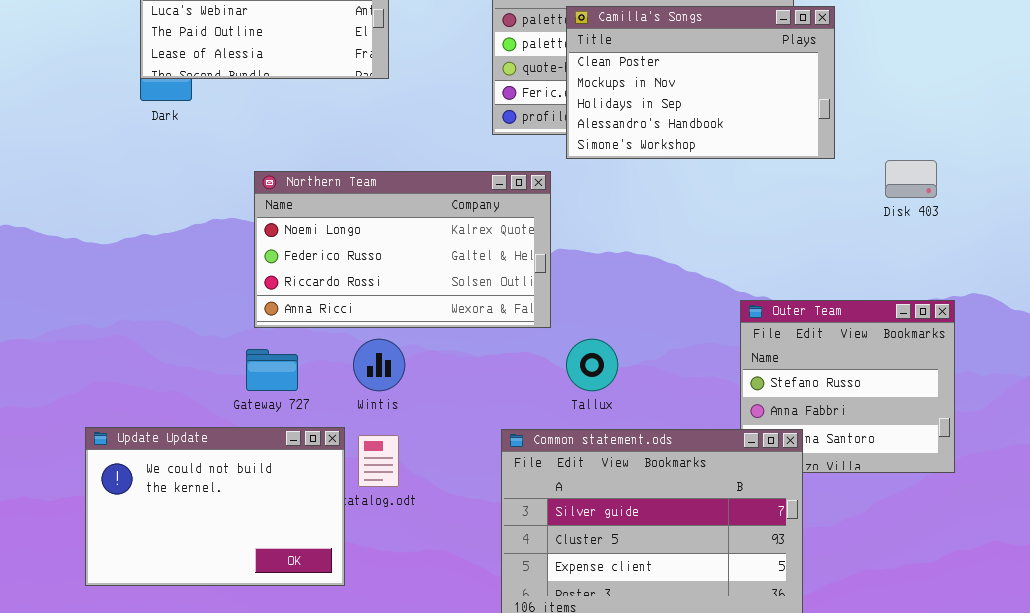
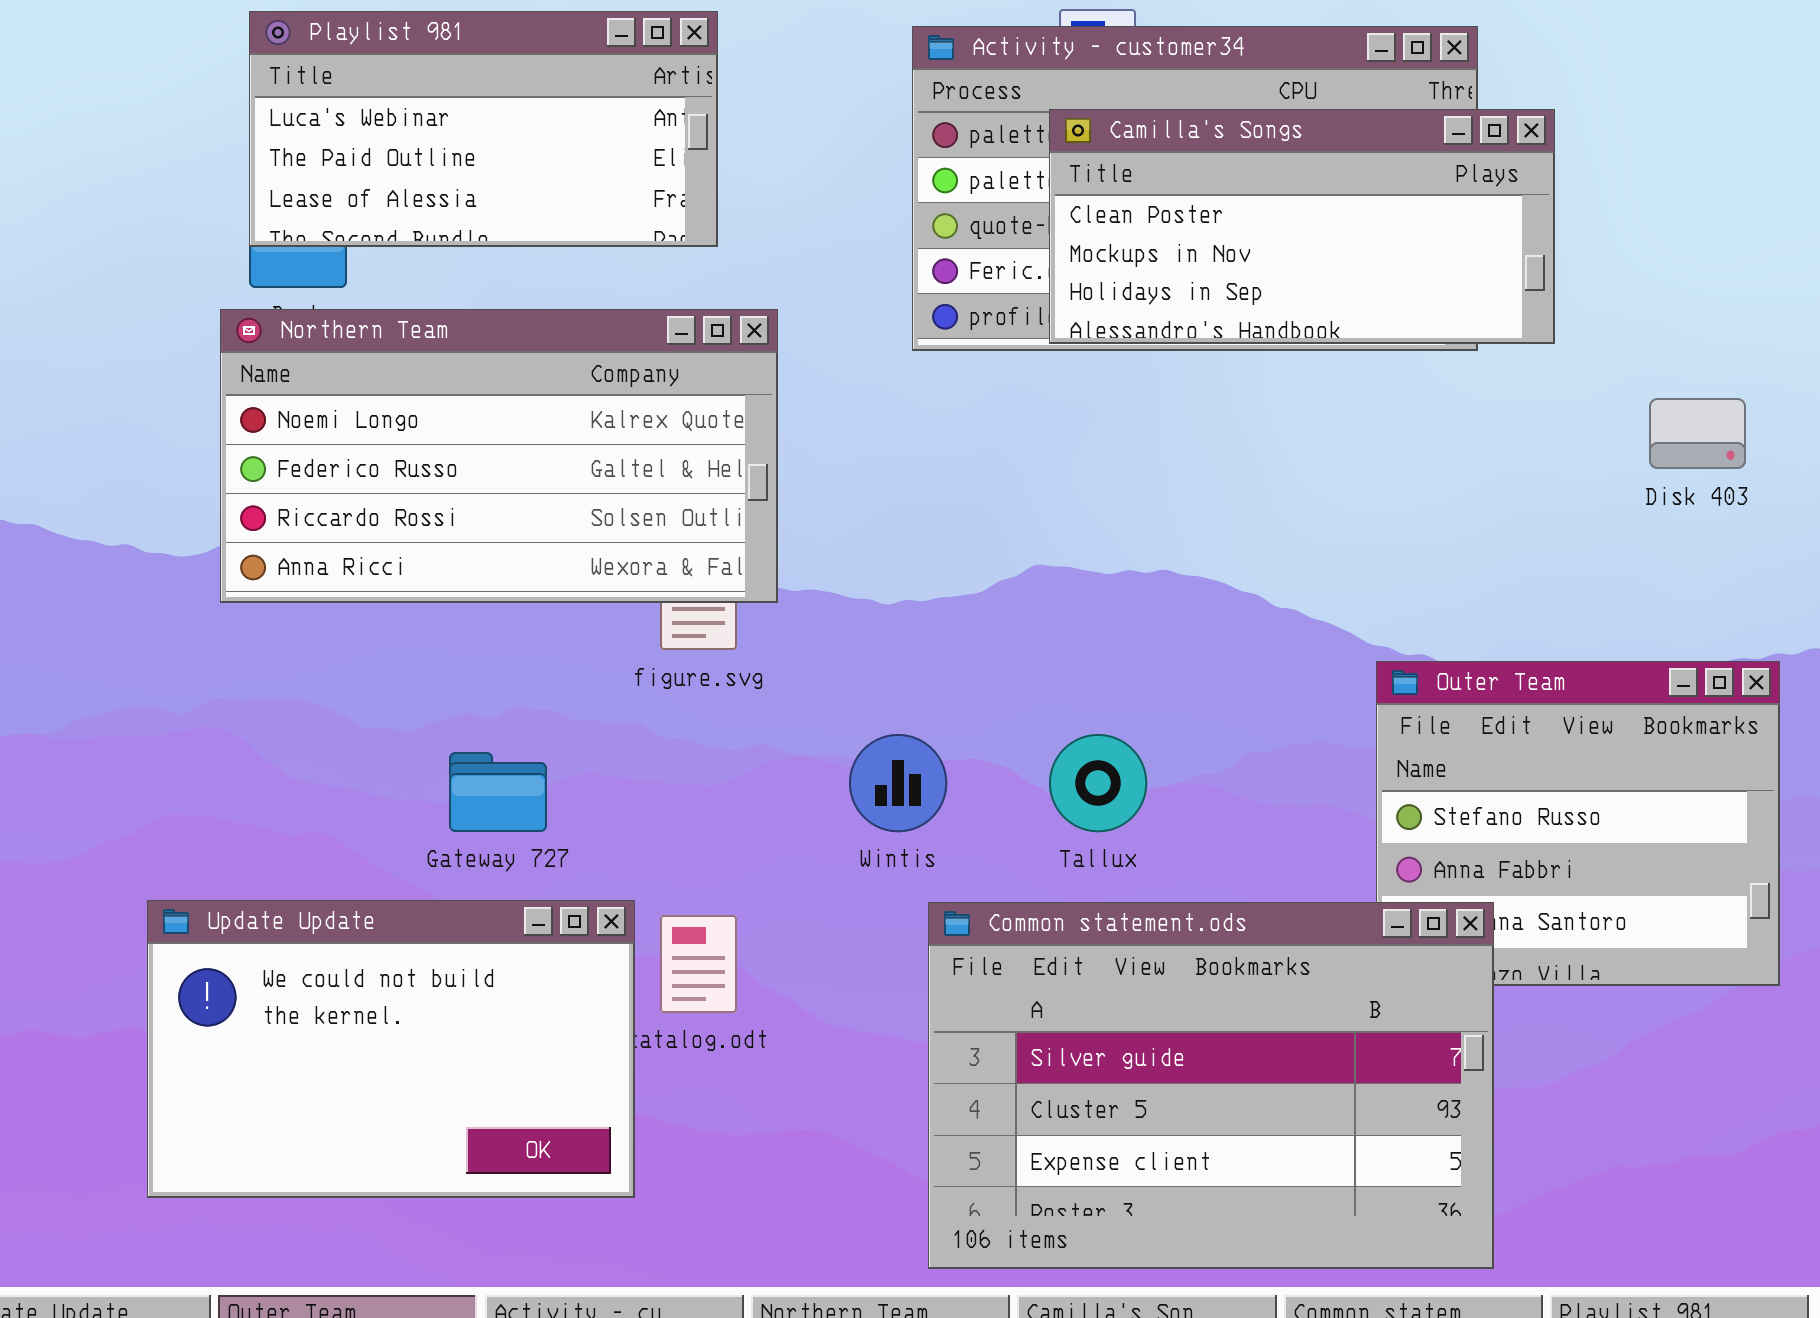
Camilla's Songs: [566,6,835,159] -> [1049,109,1555,344], resized
Northern Team: [254,171,551,328] -> [220,309,778,603], moved
Wintis: [353,339,405,391] -> [849,734,947,832], moved

